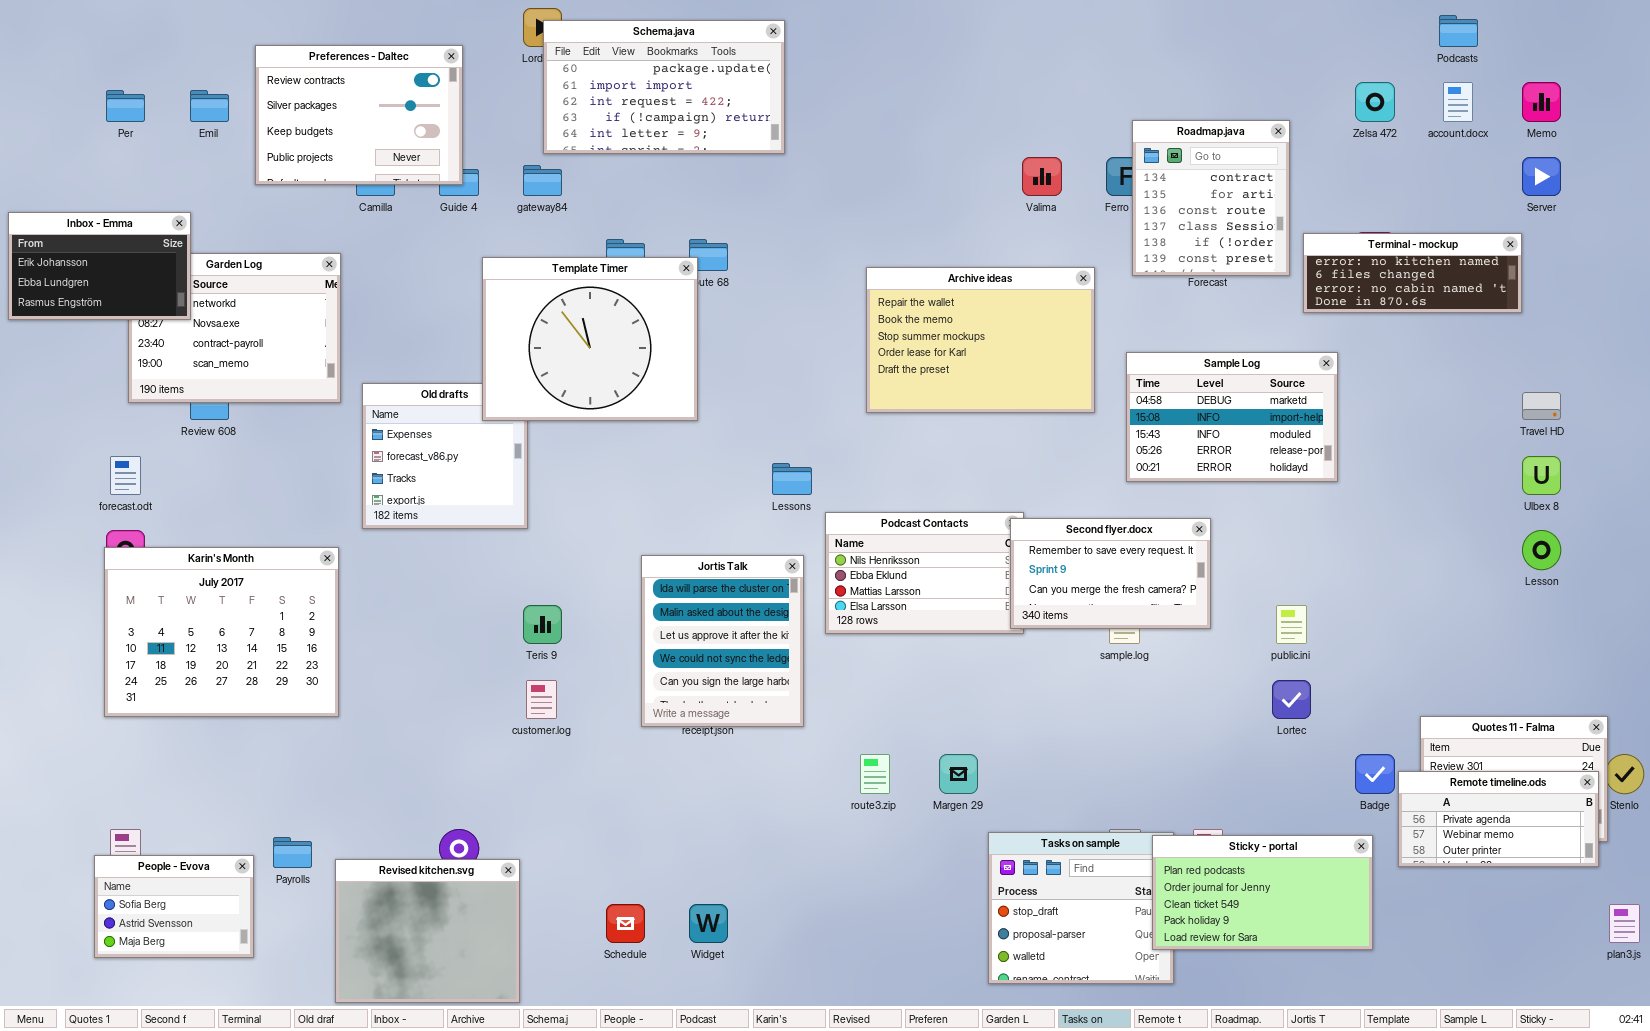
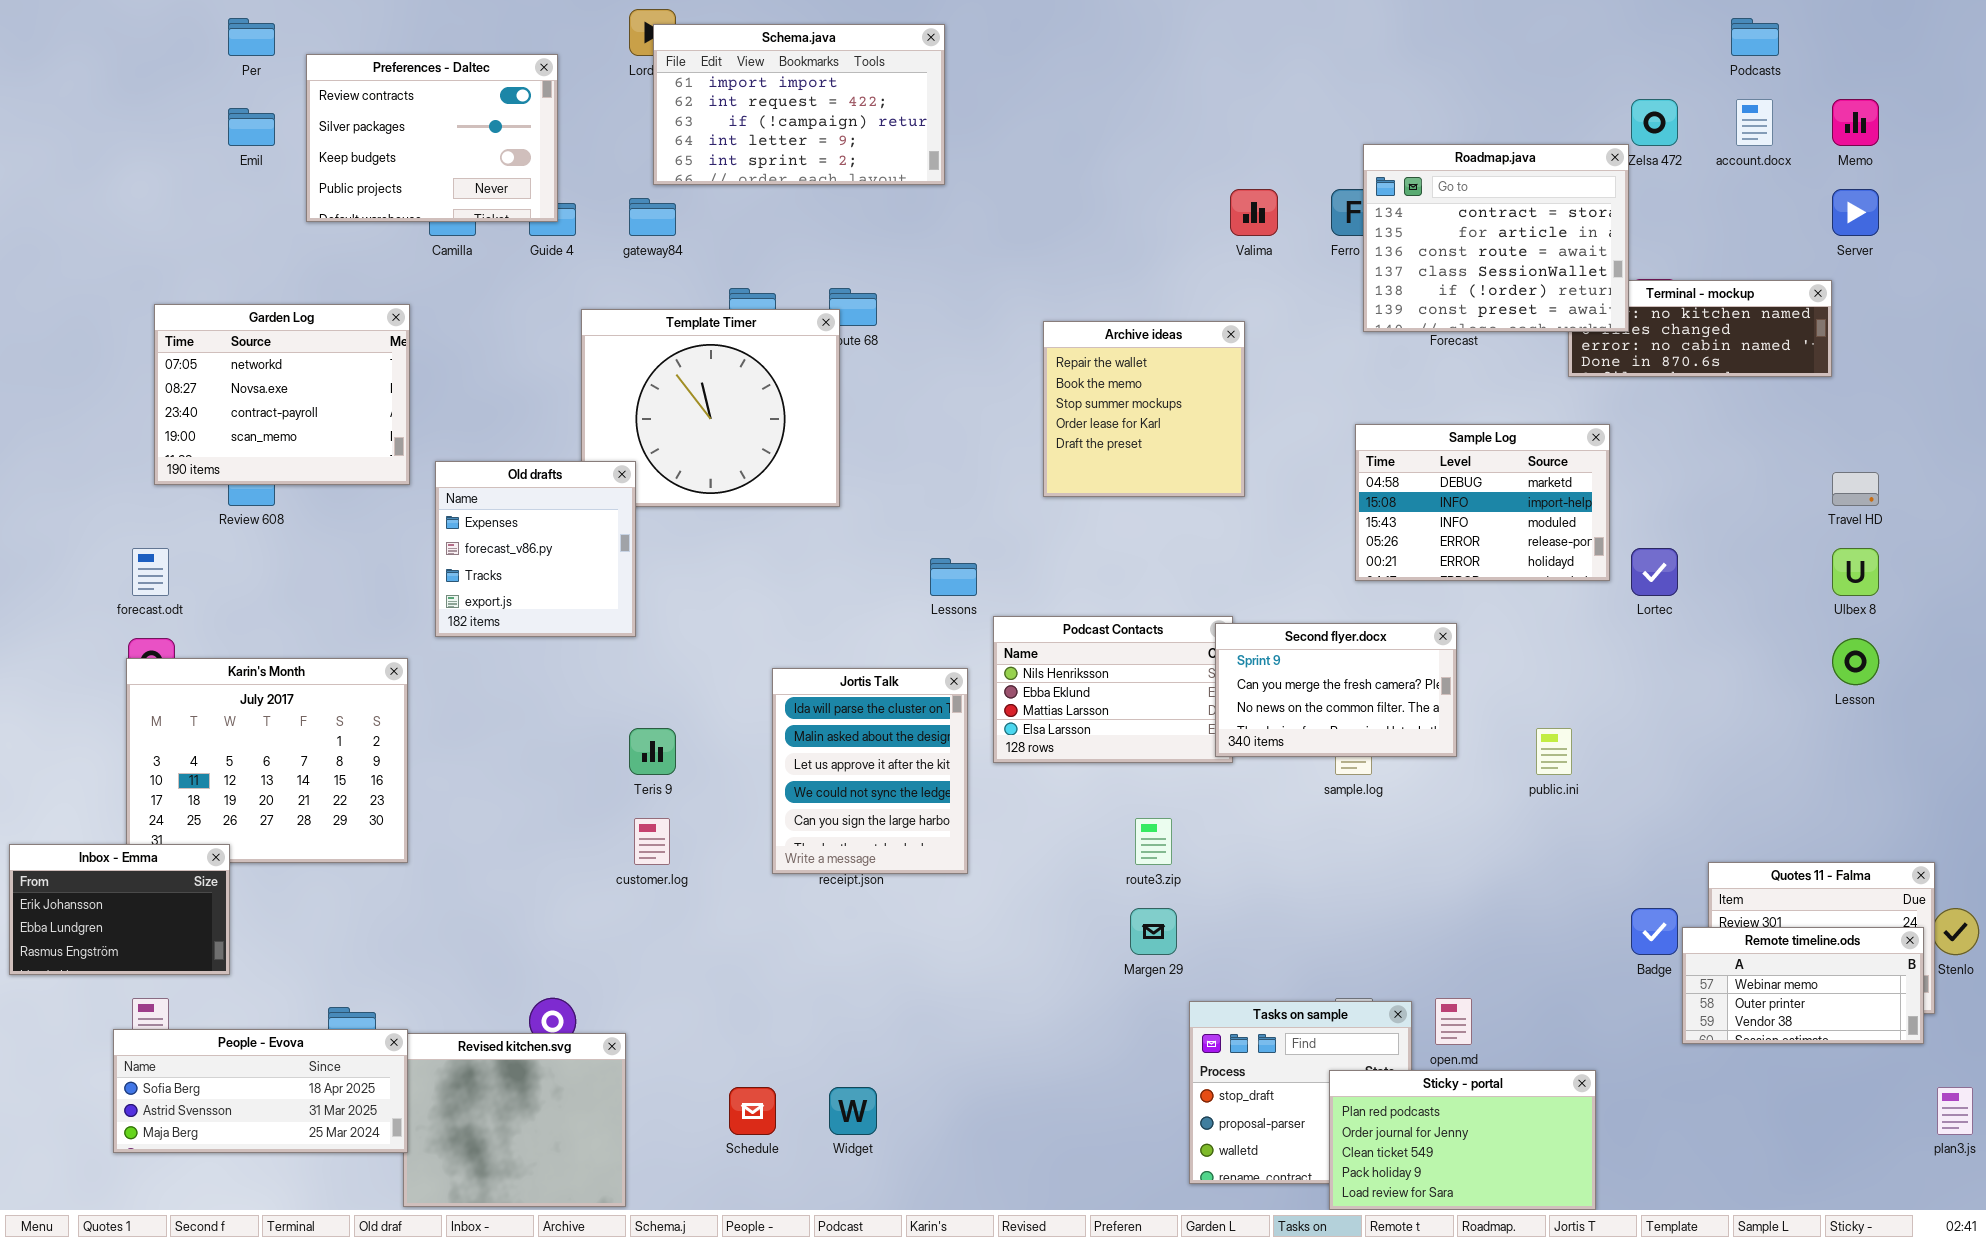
Schema.java: [543,20,785,154] -> [653,24,945,185], scrolled down 1 row
Per: [106,90,145,122] -> [228,18,275,56], moved
Roadmap.java: [1132,120,1290,276] -> [1363,144,1629,332], resized
Inbox - Emma: [8,212,191,320] -> [9,844,230,975], moved
Archive ideas: [866,267,1095,413] -> [1043,321,1245,497], resized
Old drafts: [362,383,528,529] -> [435,461,636,637], raised
Second flyer.docx: [1010,518,1211,629] -> [1215,623,1457,757], scrolled down 1 row
Lortec: [1272,680,1311,719] -> [1631,548,1678,596], moved
route3.zip: [860,754,890,794] -> [1135,818,1172,865], moved
Remote timeline.ods: [1398,771,1599,867] -> [1682,927,1924,1044], scrolled down 1 row
Sticky - portal: [1152,835,1373,950] -> [1329,1070,1596,1210], moved
People - Evova: [94,855,254,958] -> [113,1029,408,1153], resized

